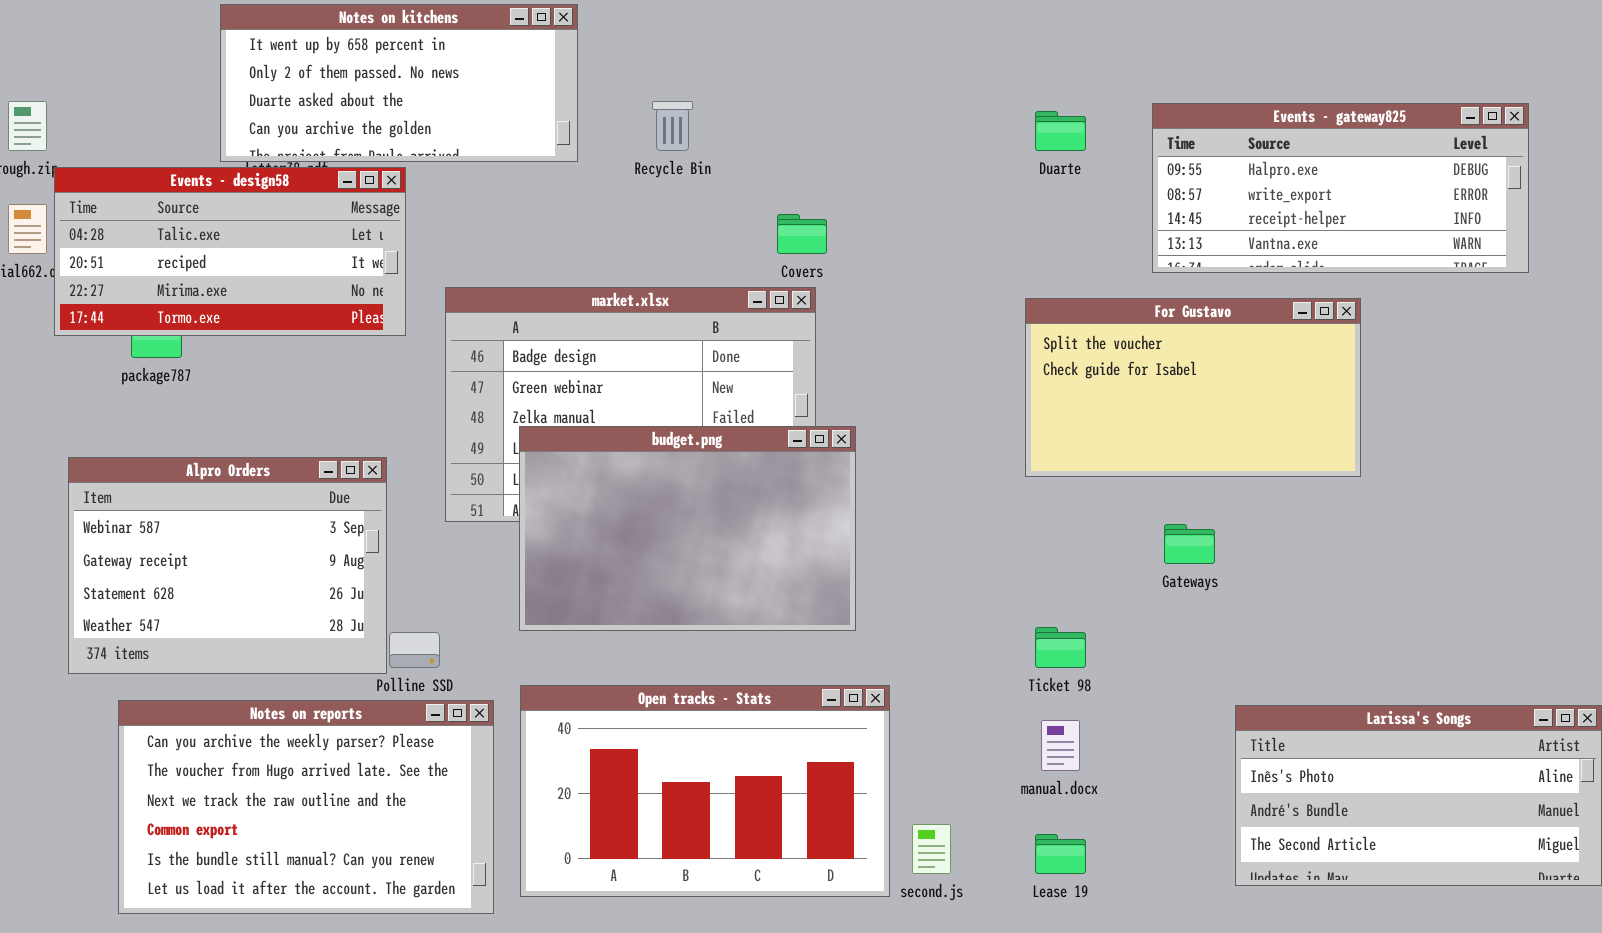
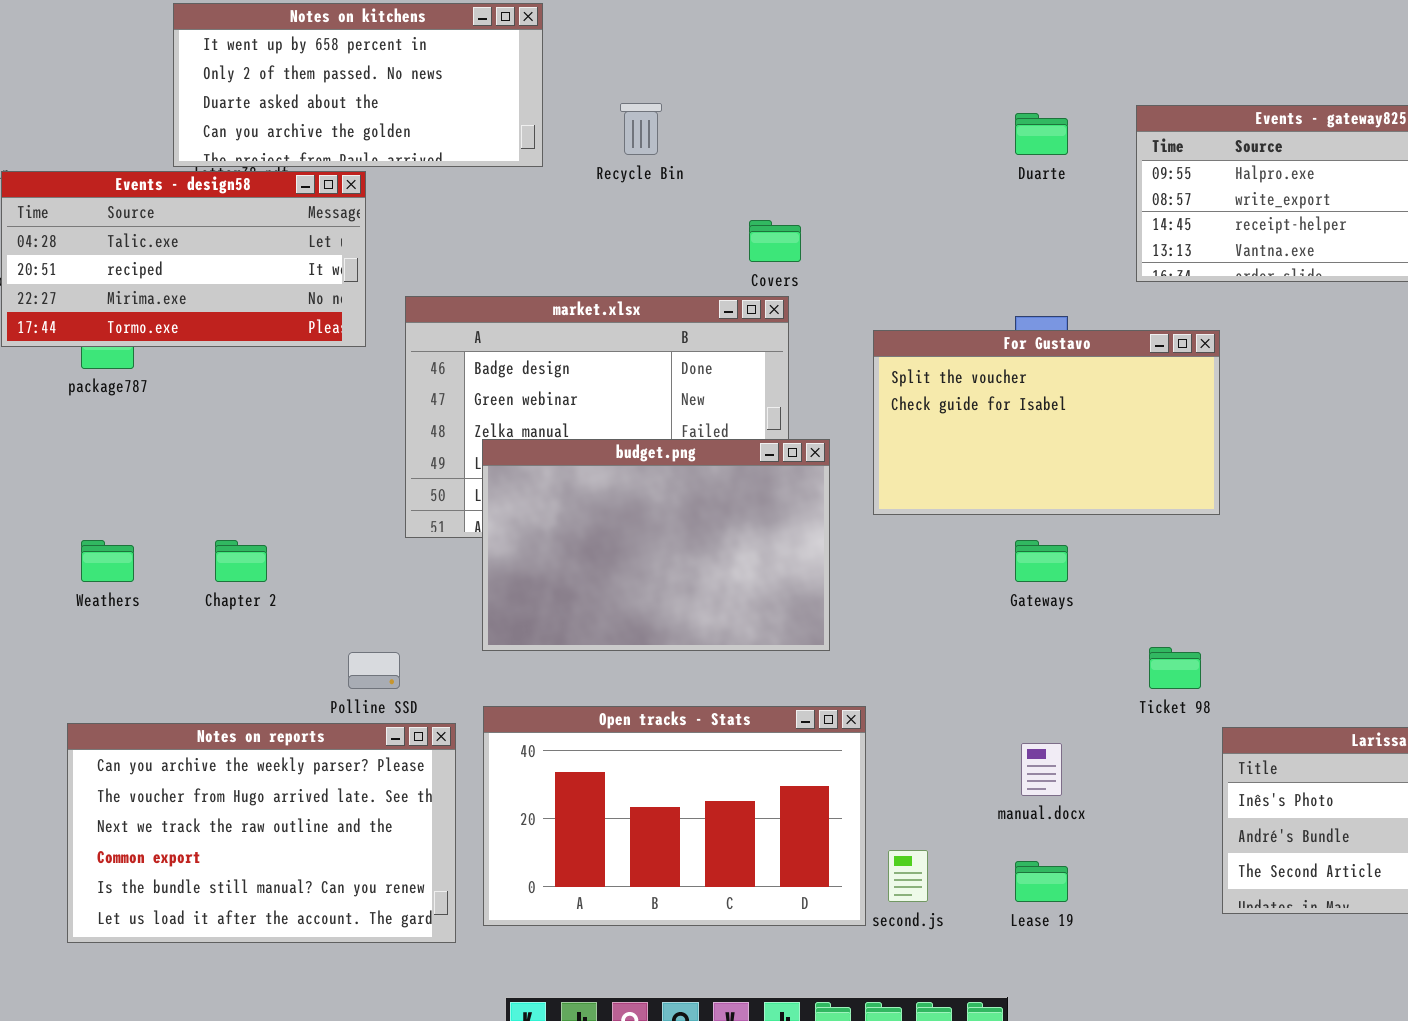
For Gustavo: [1025,298,1361,477] -> [873,330,1220,515], moved
Alpro Orders: [68,457,387,674] -> none, closed
Gateways: [1164,524,1215,564] -> [1015,540,1068,582], moved
Ticket 98: [1035,627,1086,668] -> [1149,647,1201,689], moved

